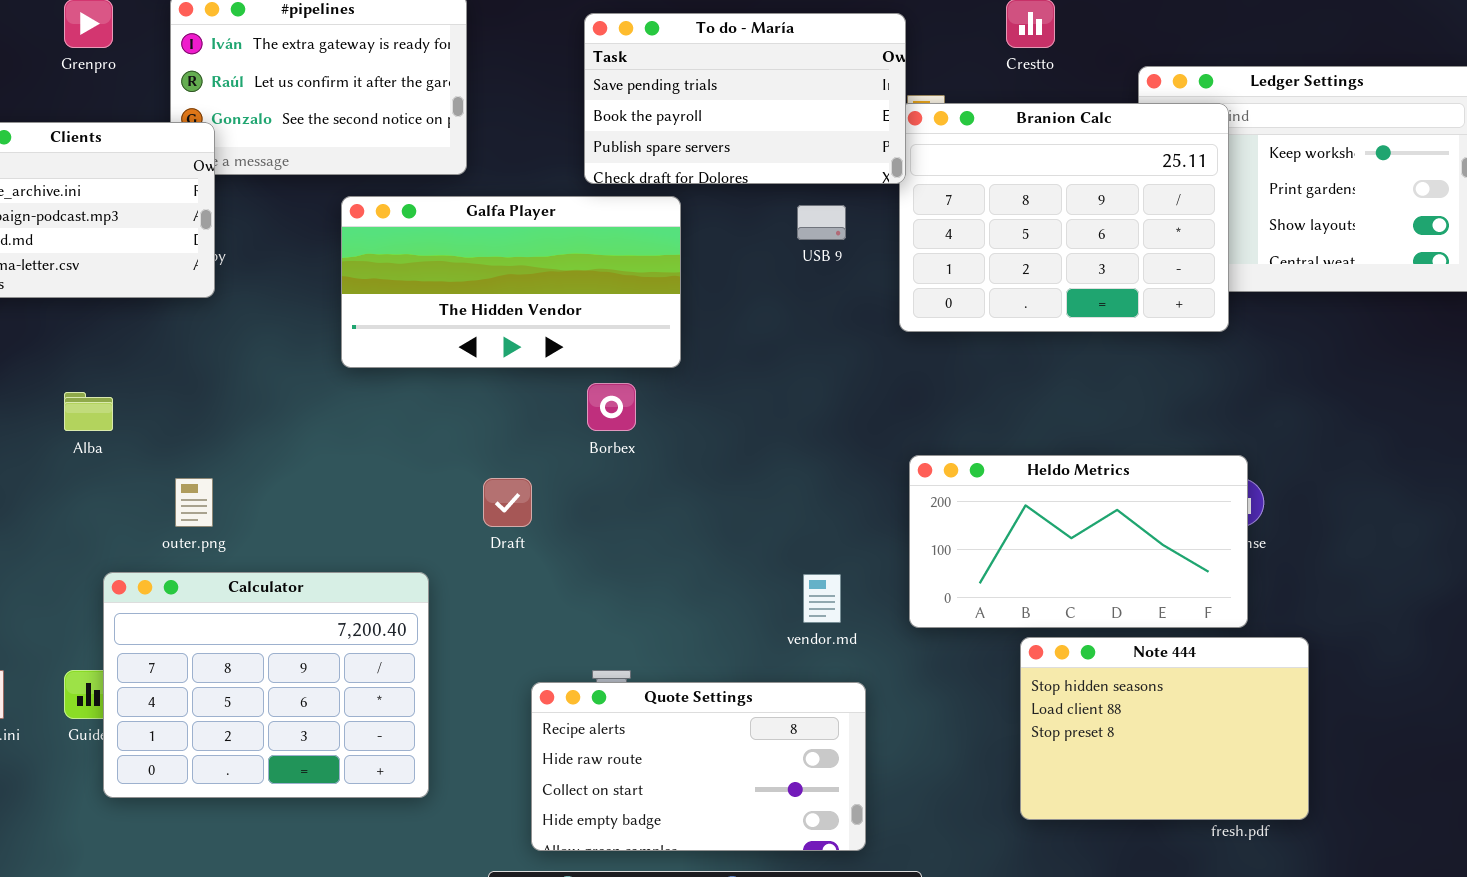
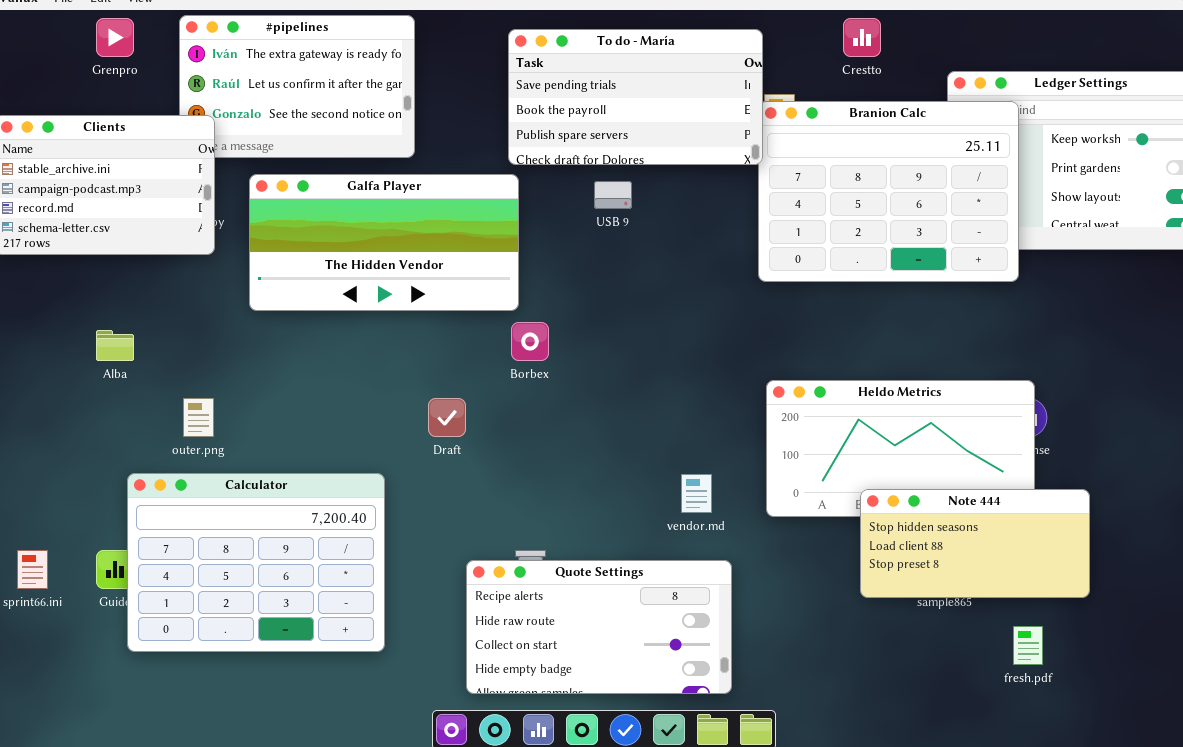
Galfa Player: [341,196,681,368] -> [249,174,519,311], moved
USB 9: [797,205,846,240] -> [594,181,632,209], moved
Note 444: [1020,637,1309,820] -> [860,489,1090,598], moved, resized

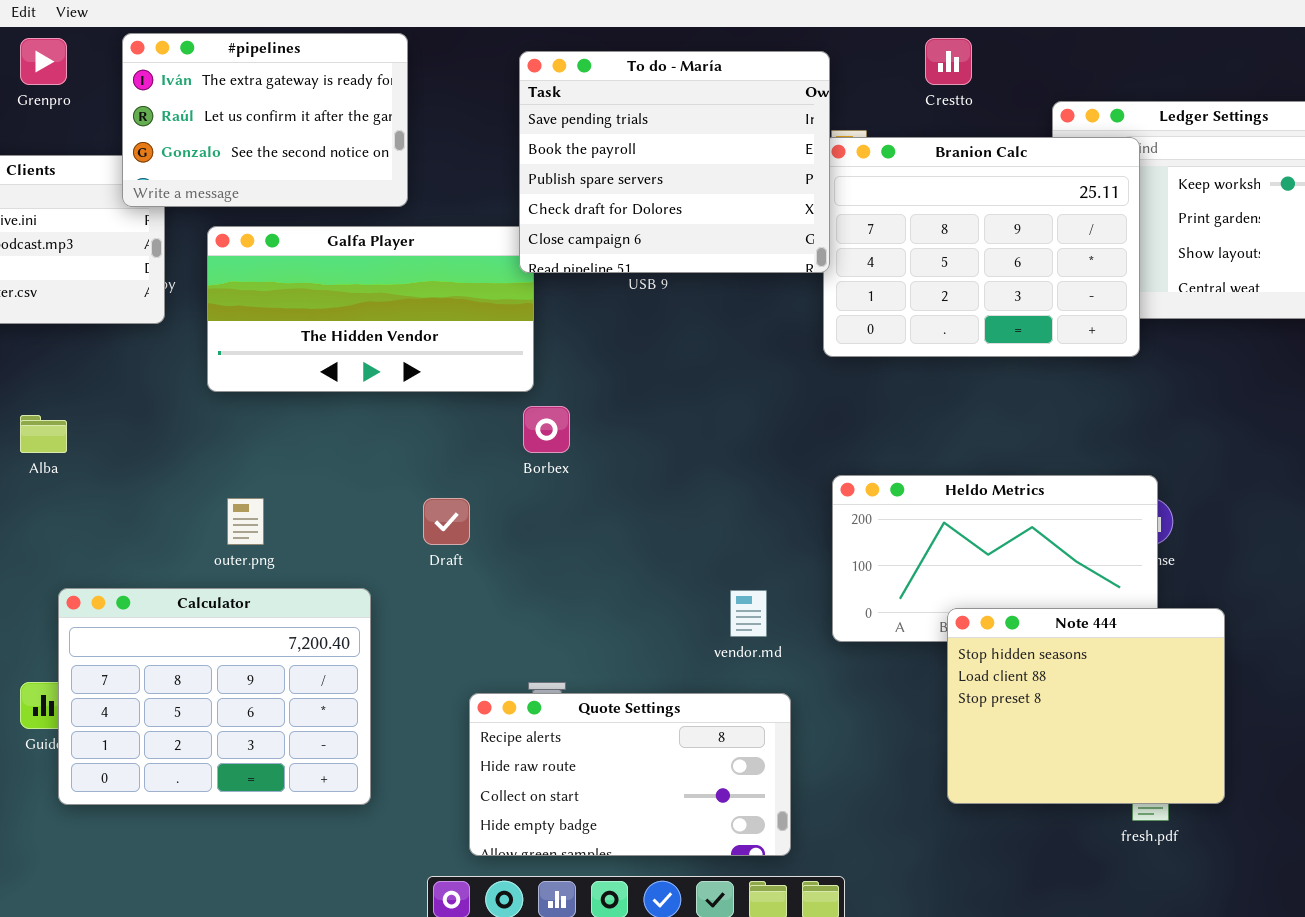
#pipelines: [179,15,415,158] -> [122,33,408,207], raised
To do - María: [508,29,763,165] -> [519,51,830,273], resized
outer.png: [183,398,214,437] -> [227,498,264,545], moved
Note 444: [860,489,1090,598] -> [947,608,1225,804], resized

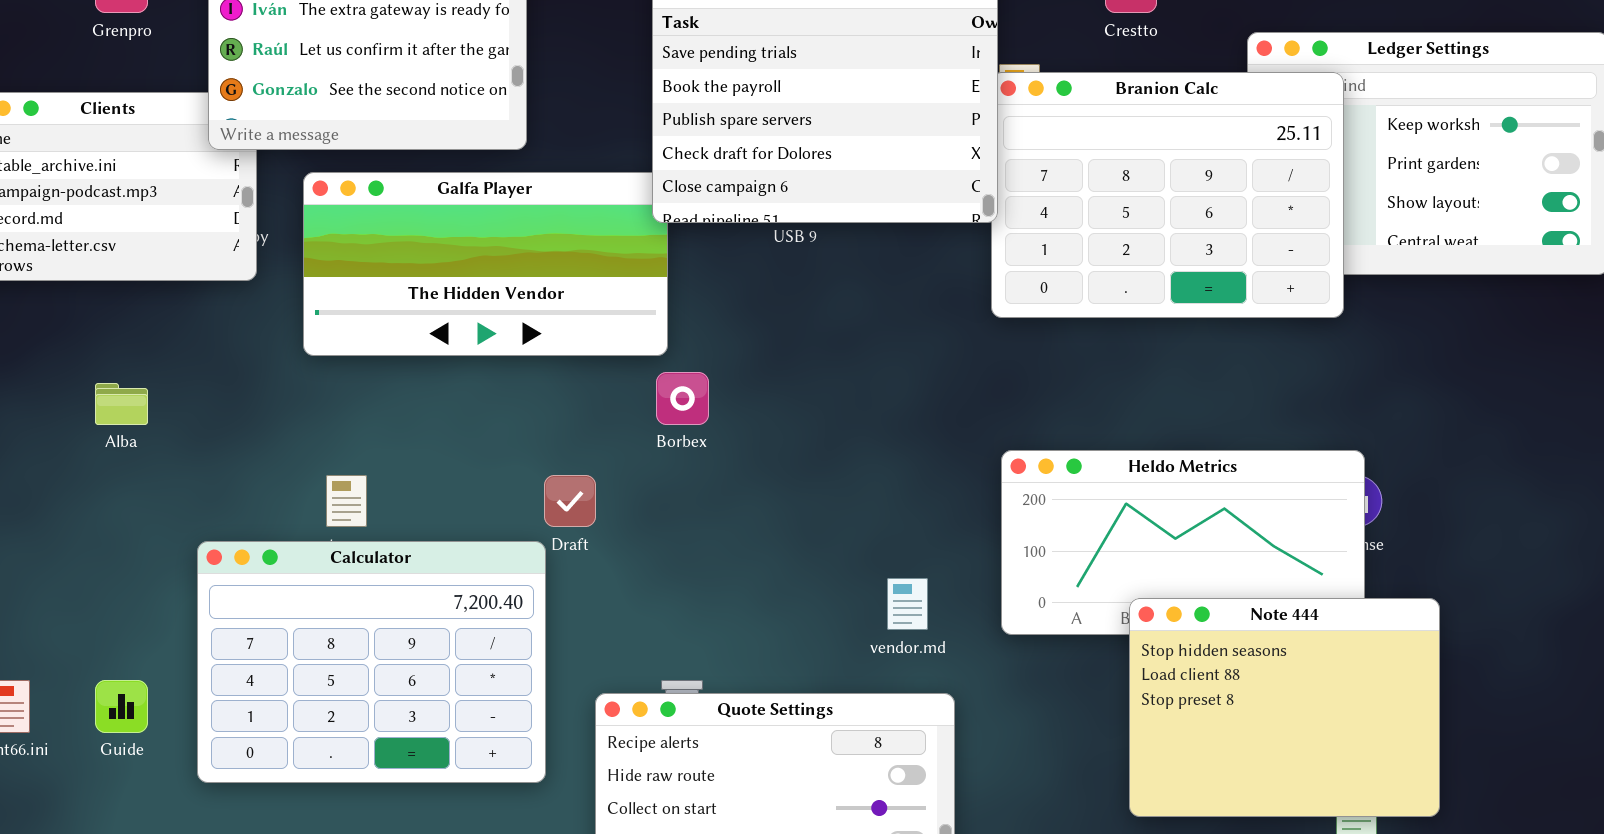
Calculator: [58,588,371,805] -> [197,541,546,783], moved

